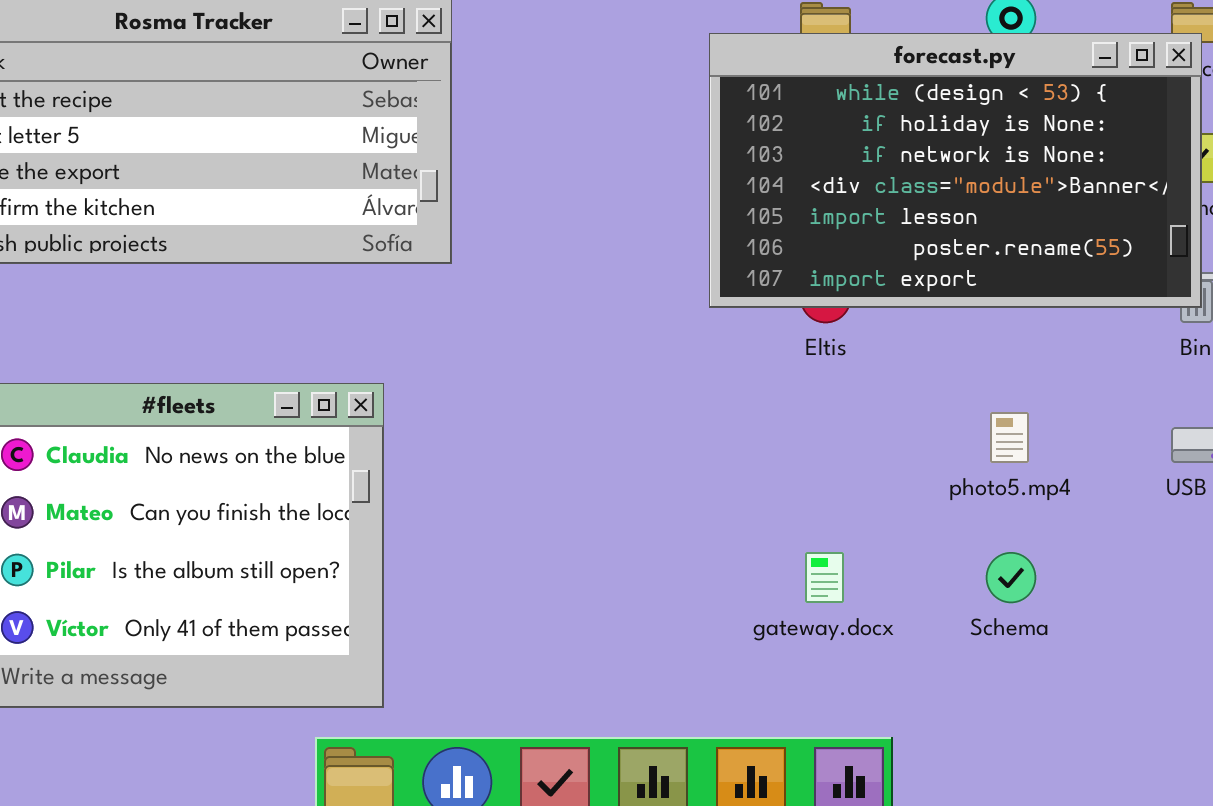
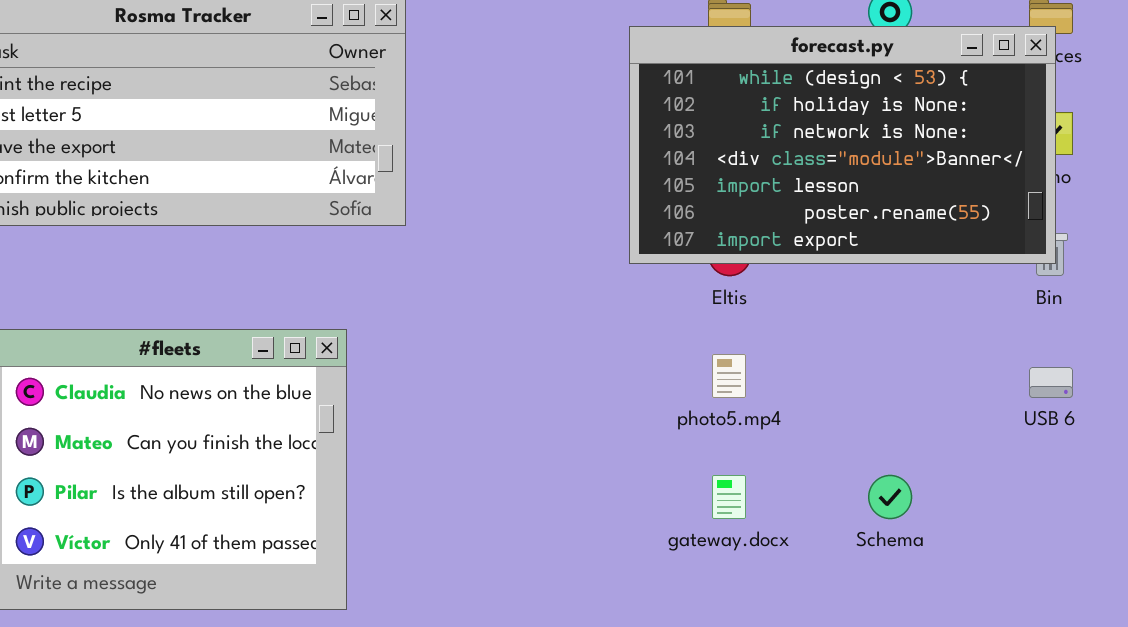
photo5.mp4: [990,412,1029,463] -> [712,354,746,398], moved

